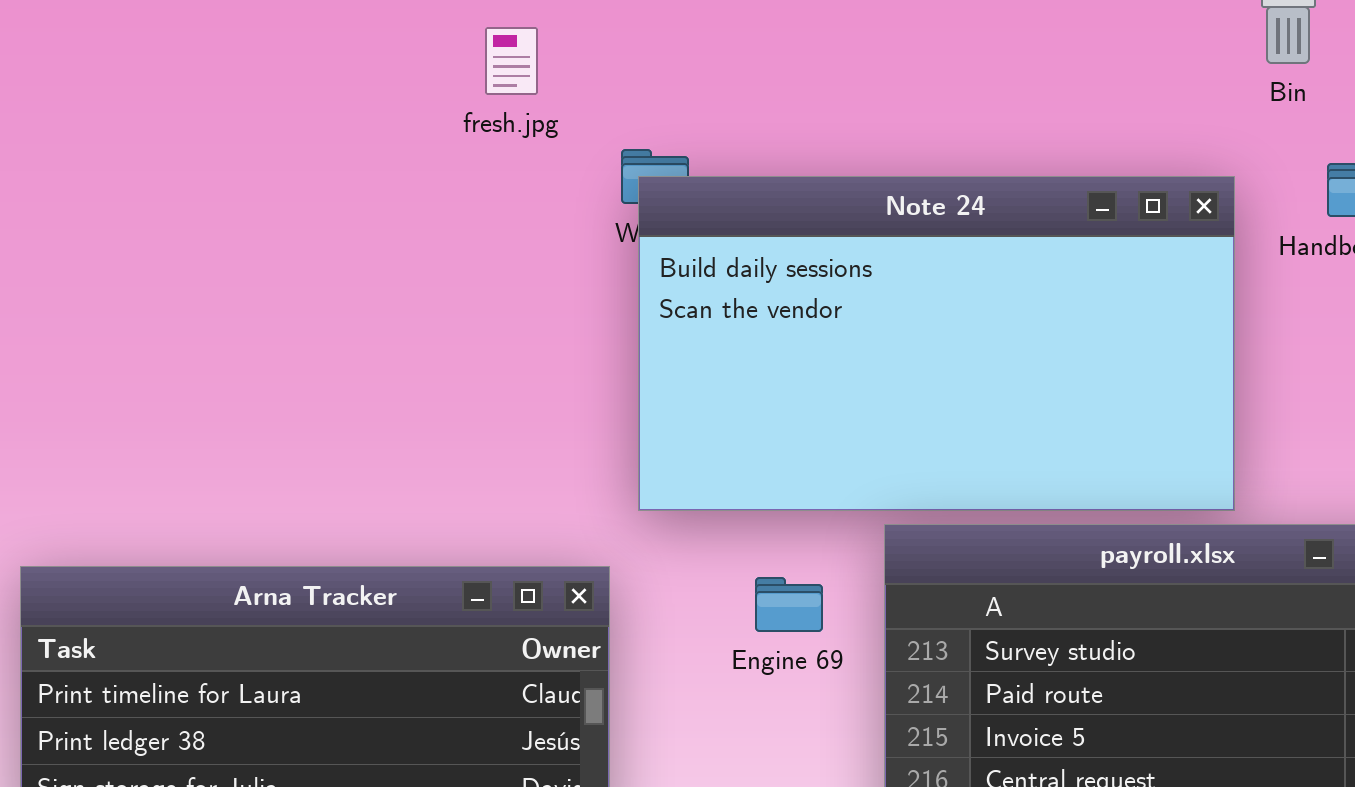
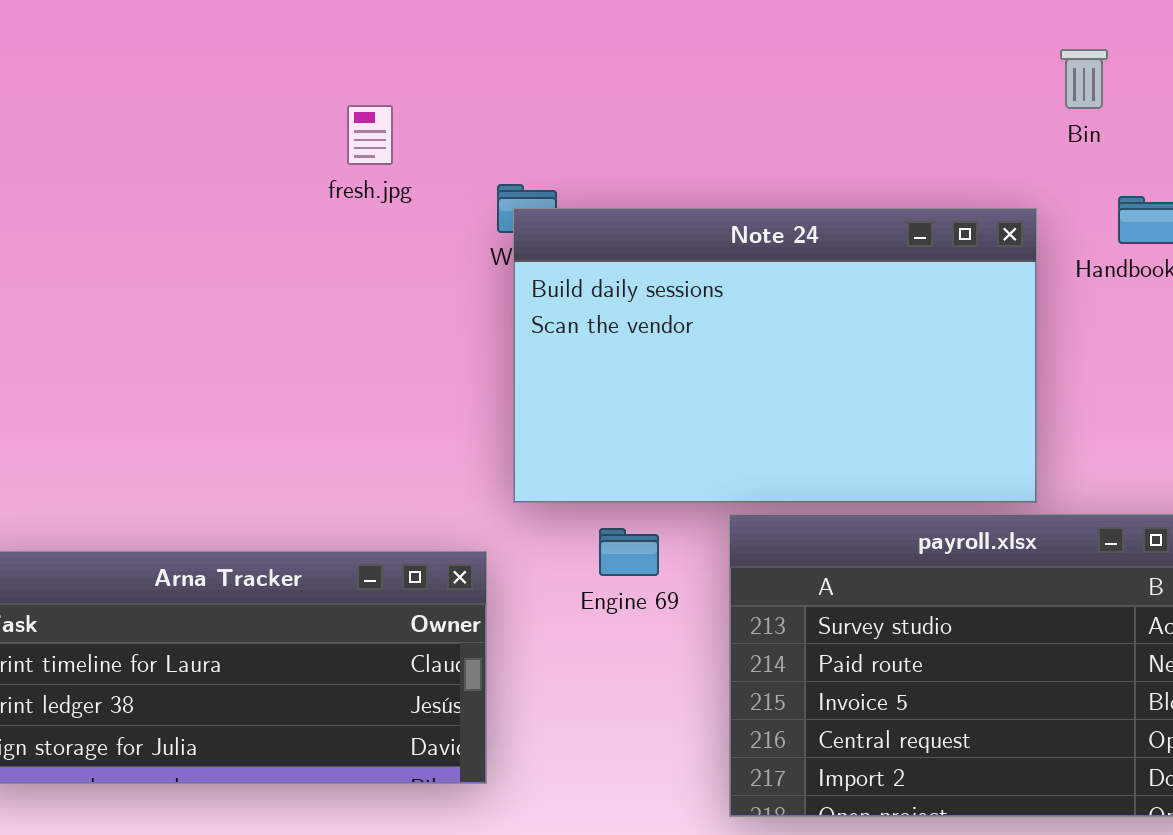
fresh.jpg: [485,27,538,95] -> [347,105,393,165], moved
Engine 69: [755,577,823,632] -> [599,528,659,576], moved

